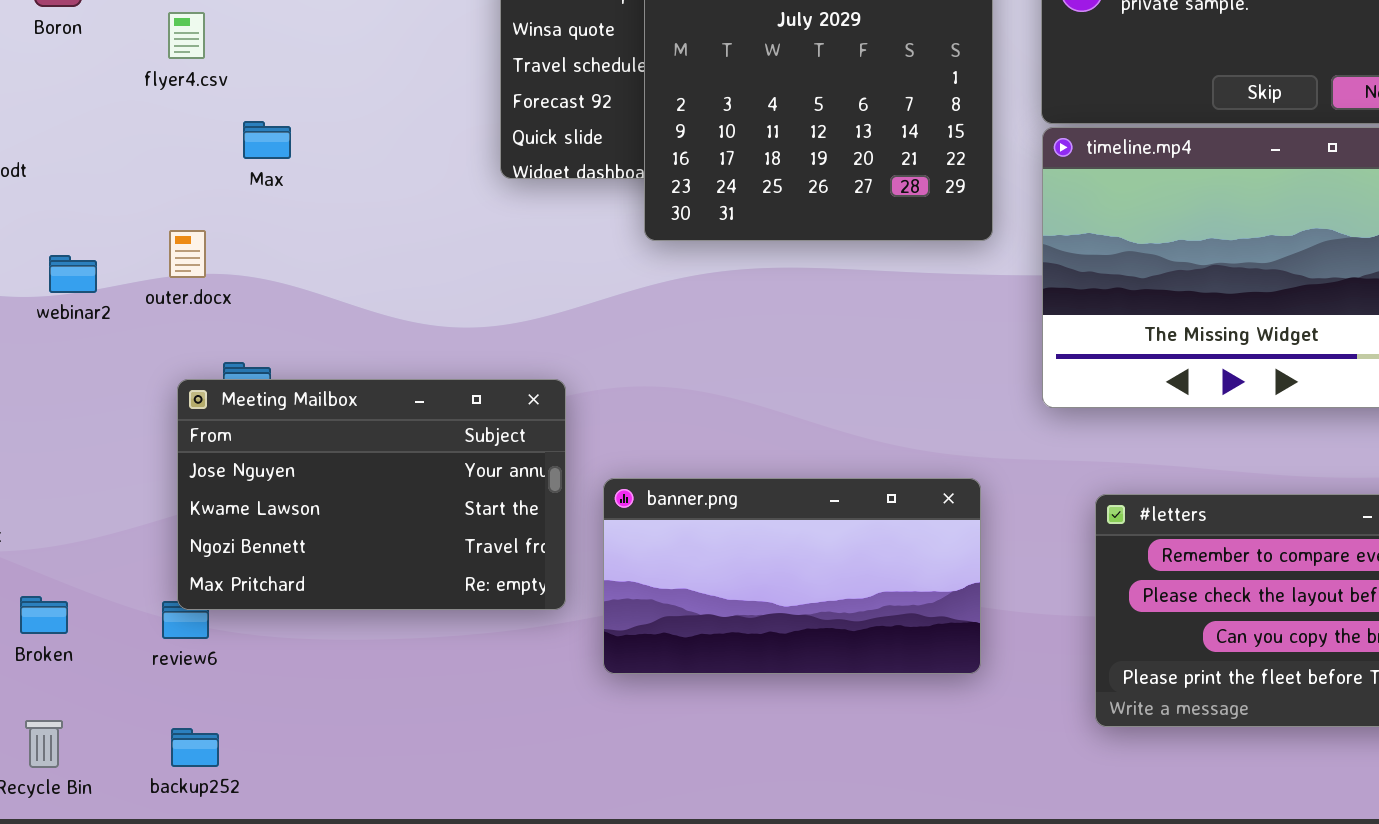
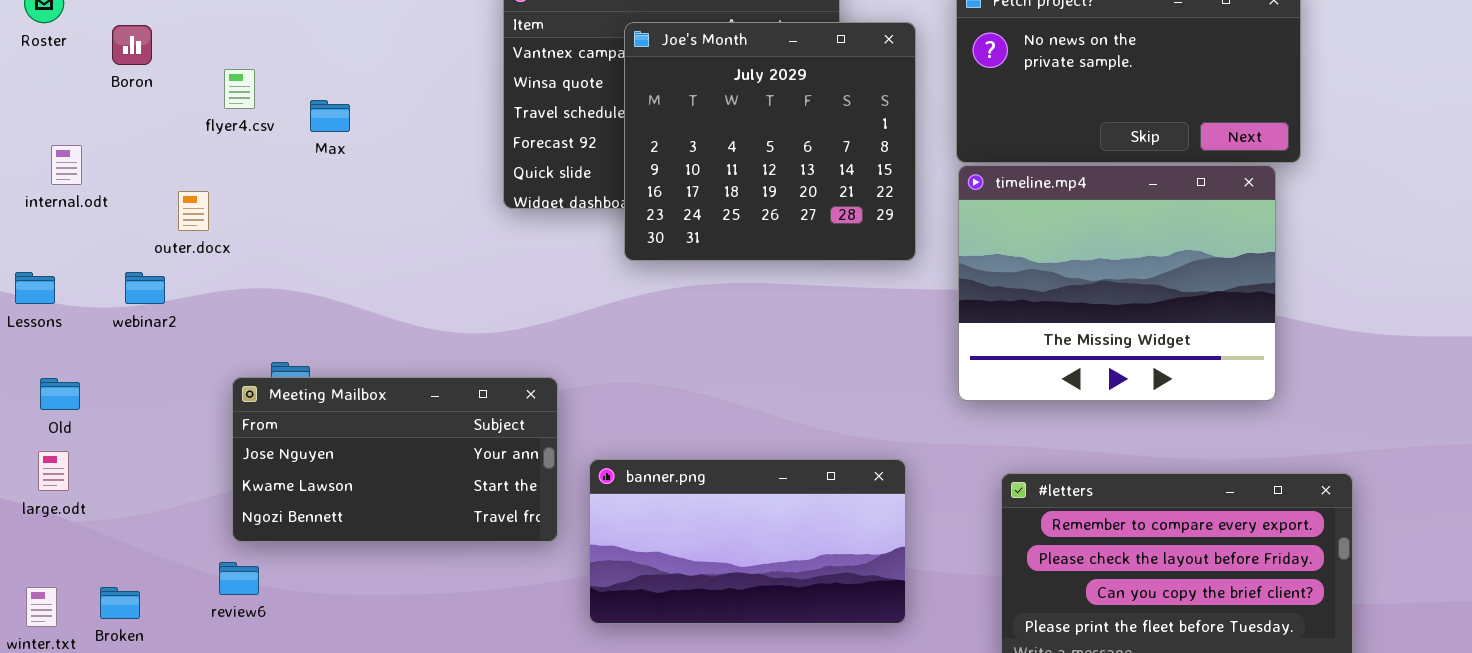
Max: [243,121,291,159] -> [310,100,350,132], moved
outer.docx: [169,230,206,278] -> [178,191,209,231], moved
Meeting Mailbox: [177,379,566,610] -> [232,377,558,542], resized
Broken: [20,596,68,634] -> [100,587,140,619], moved

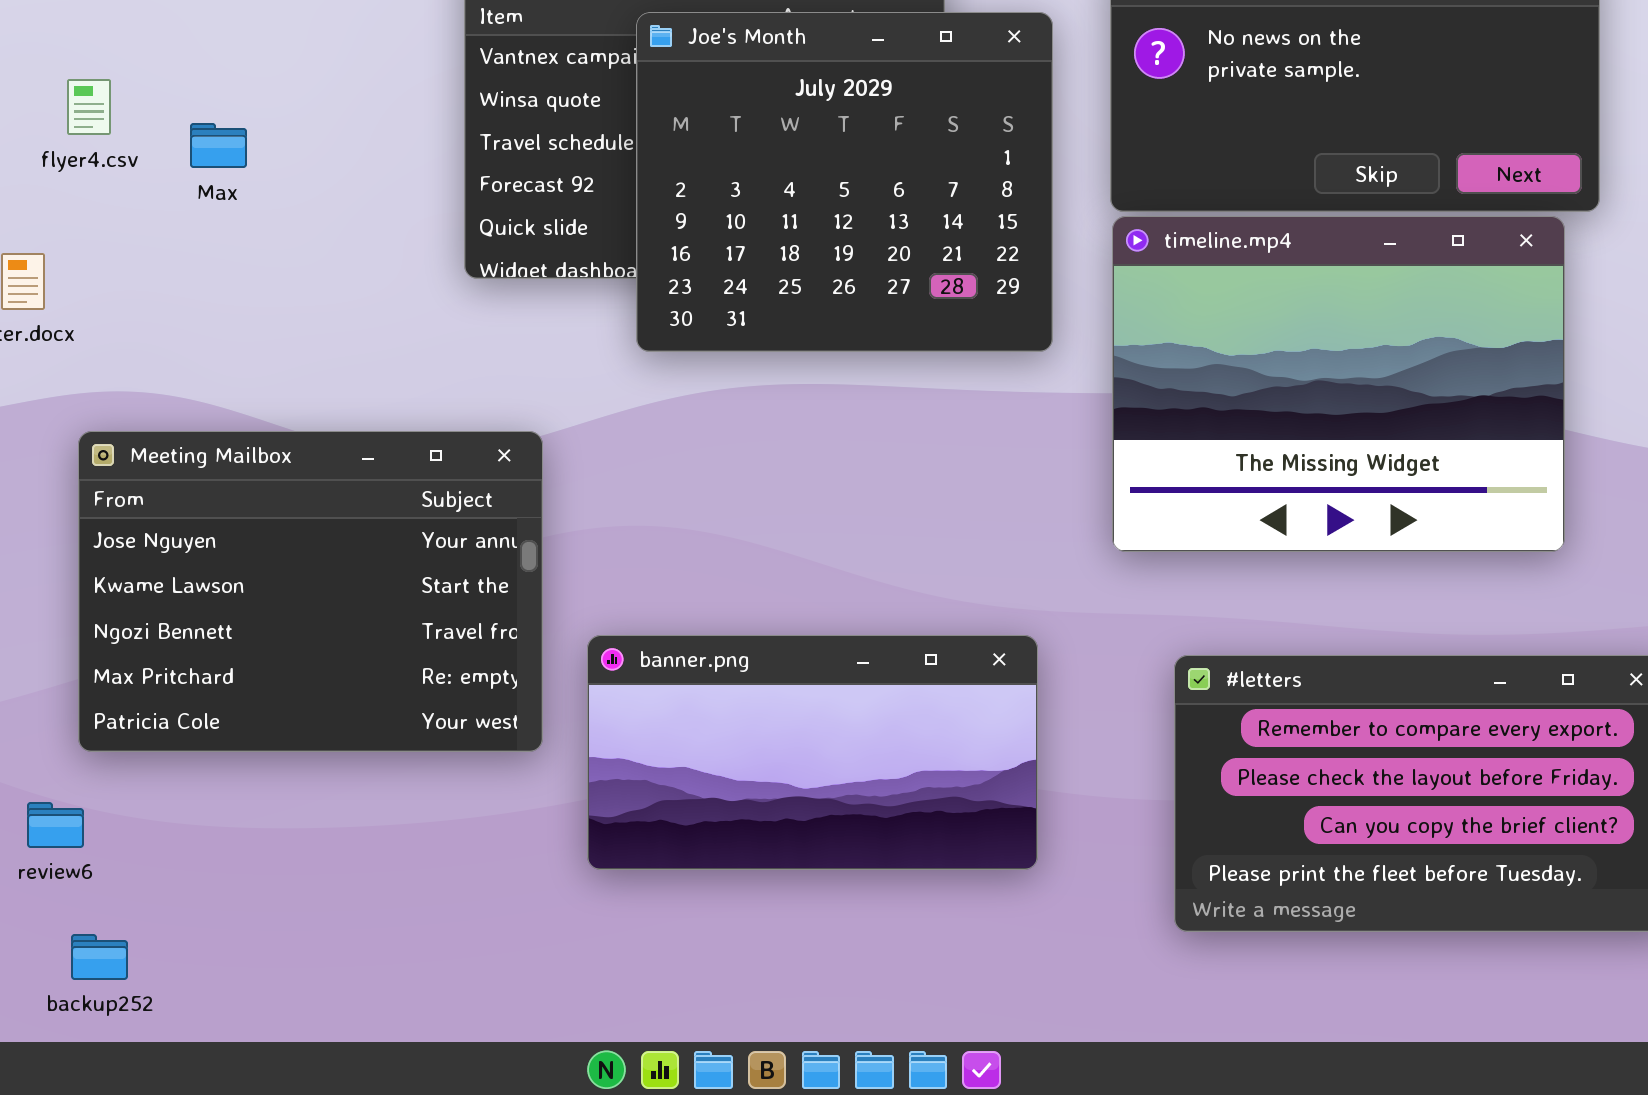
Meeting Mailbox: [232,377,558,542] -> [78,431,543,752], resized
review6: [219,562,259,595] -> [27,802,84,848], moved

